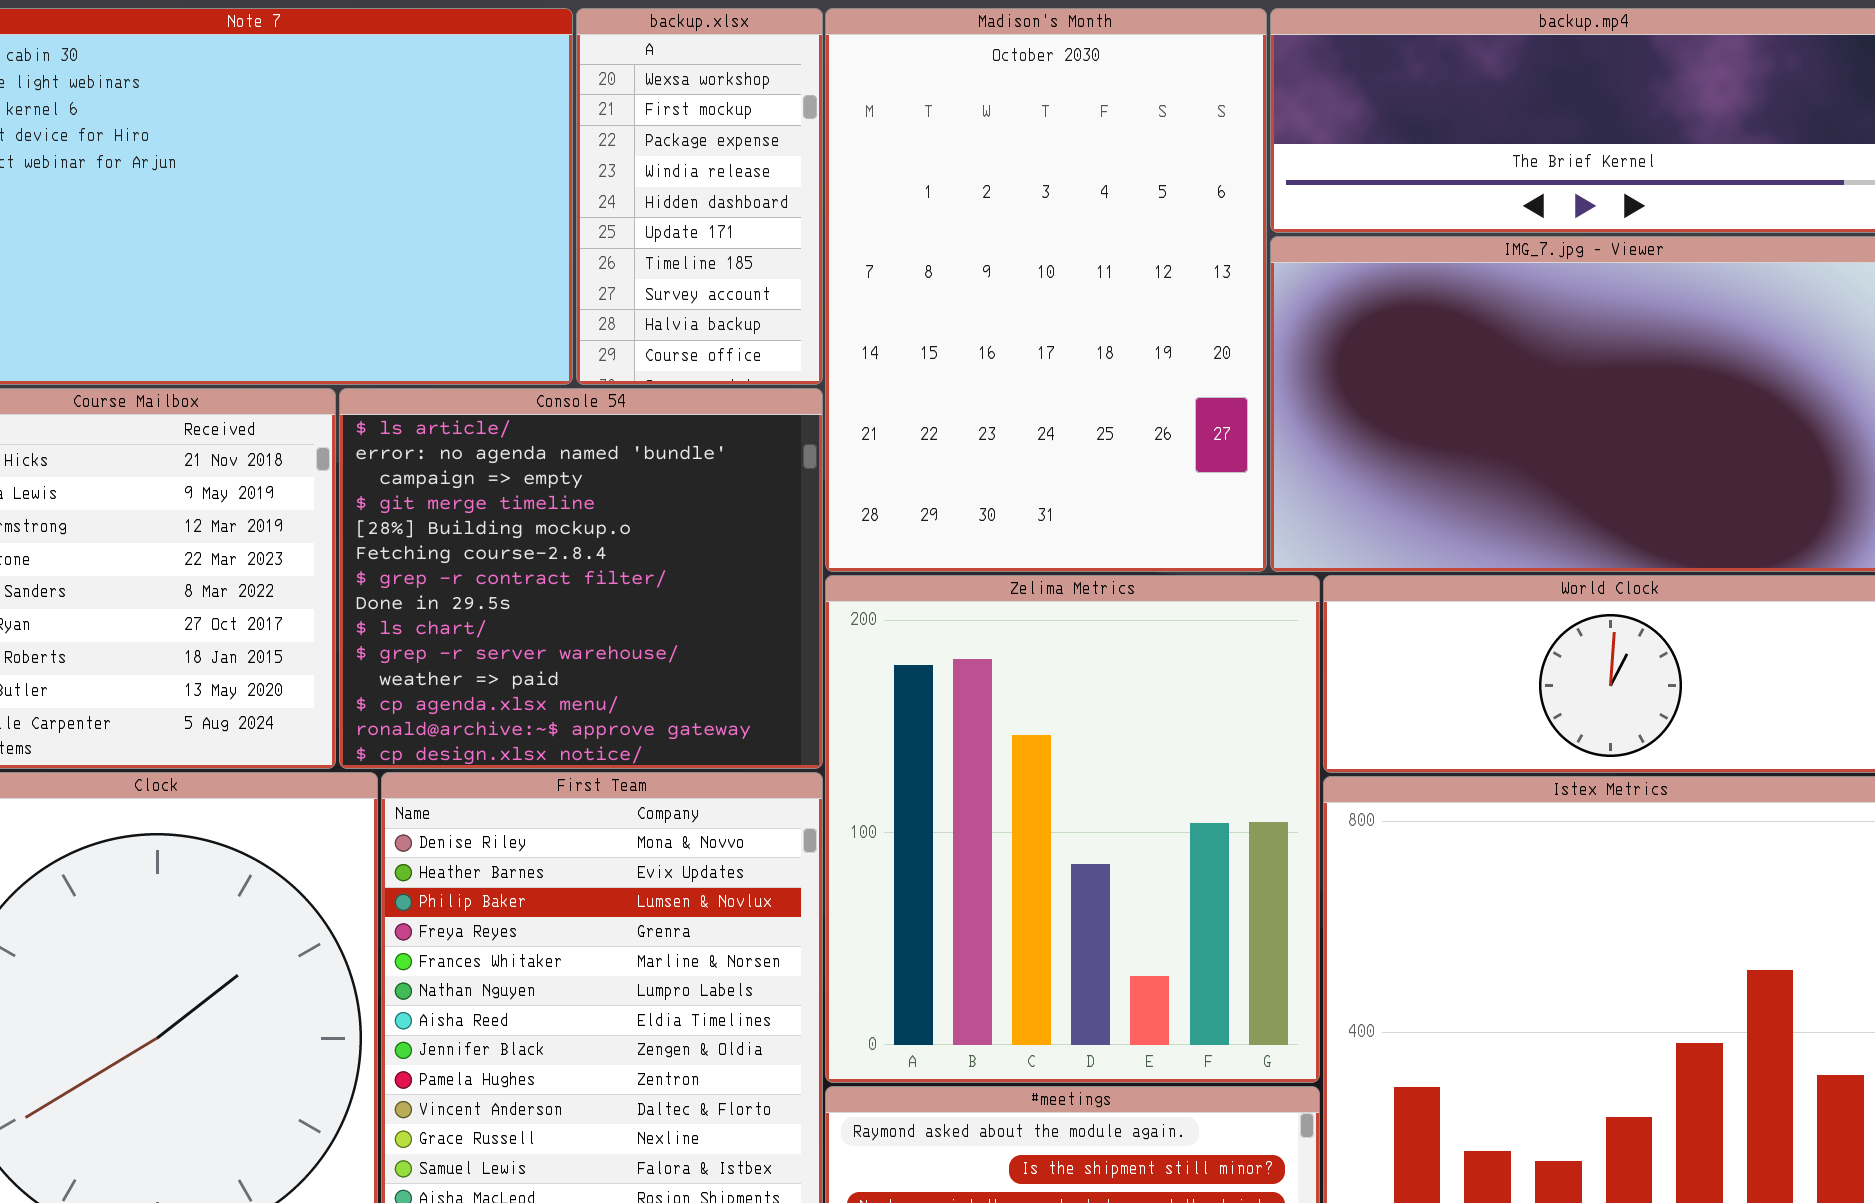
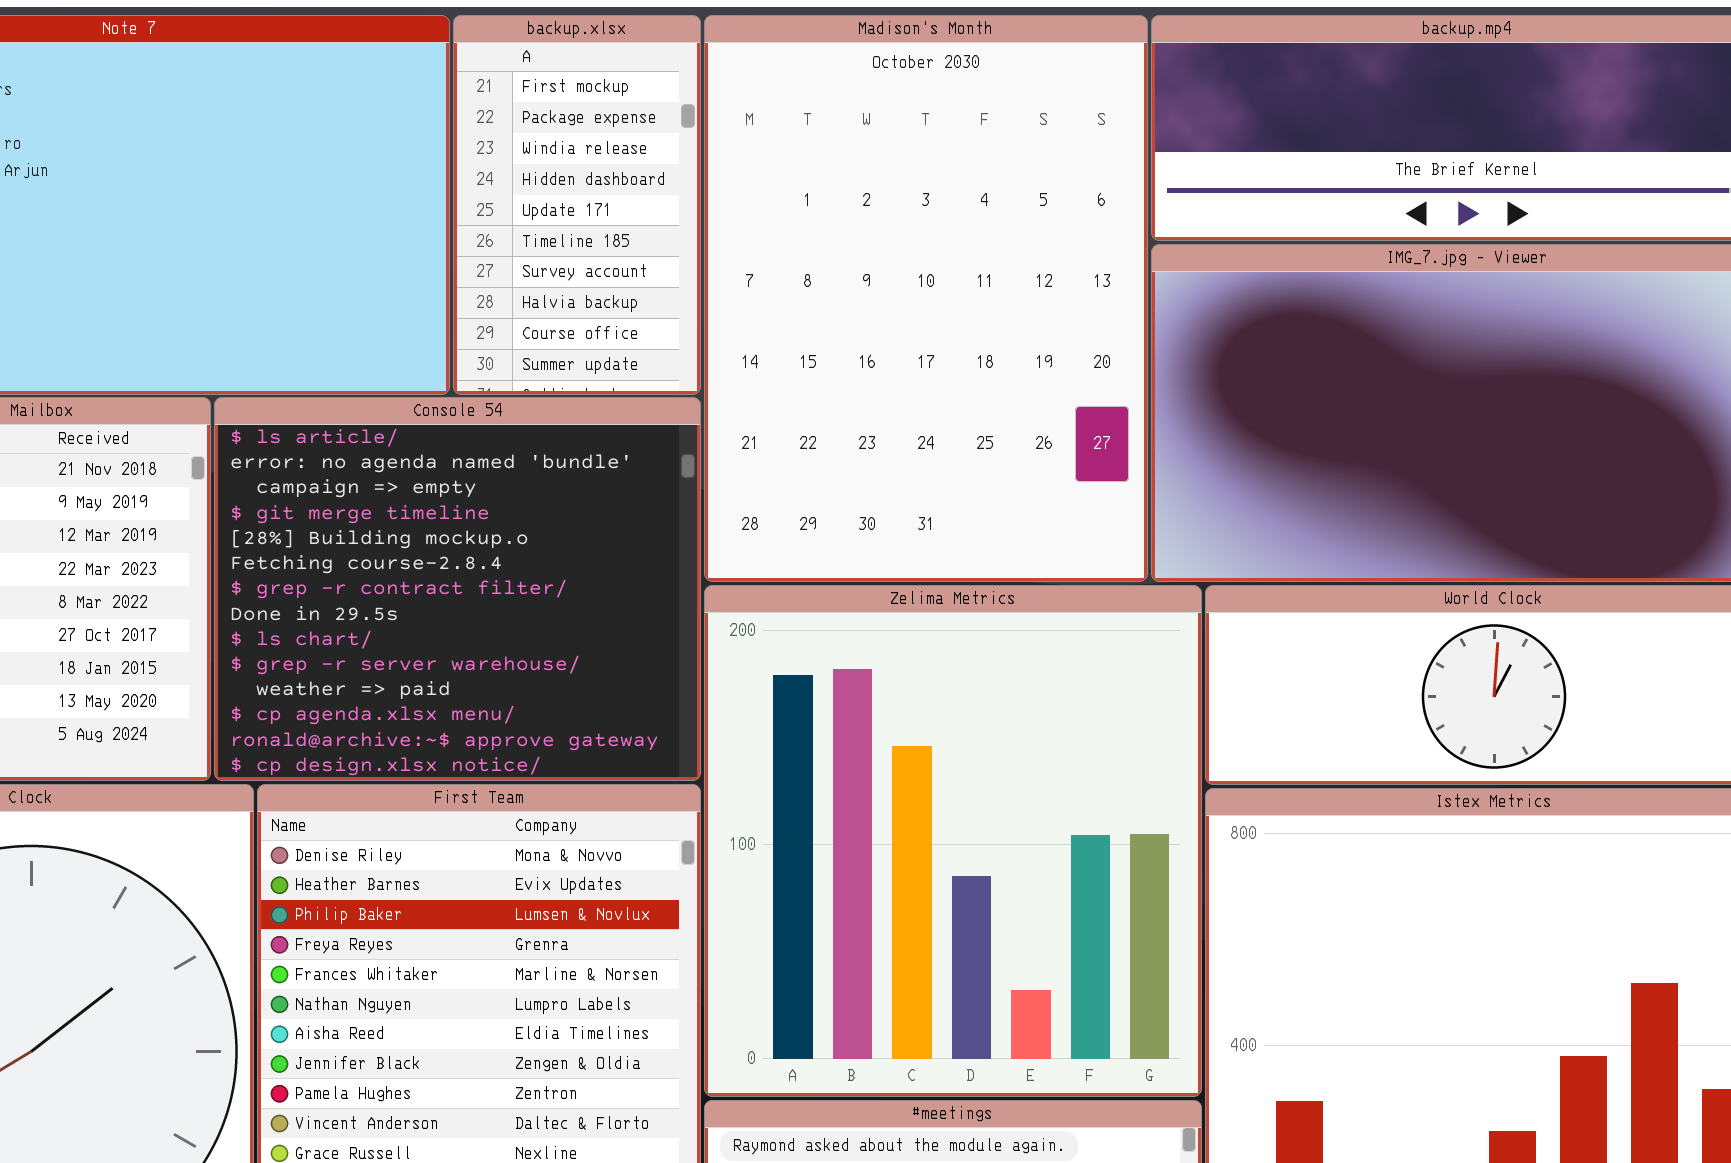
backup.xlsx: [576,8,823,385] -> [453,15,701,395], scrolled down 1 row

